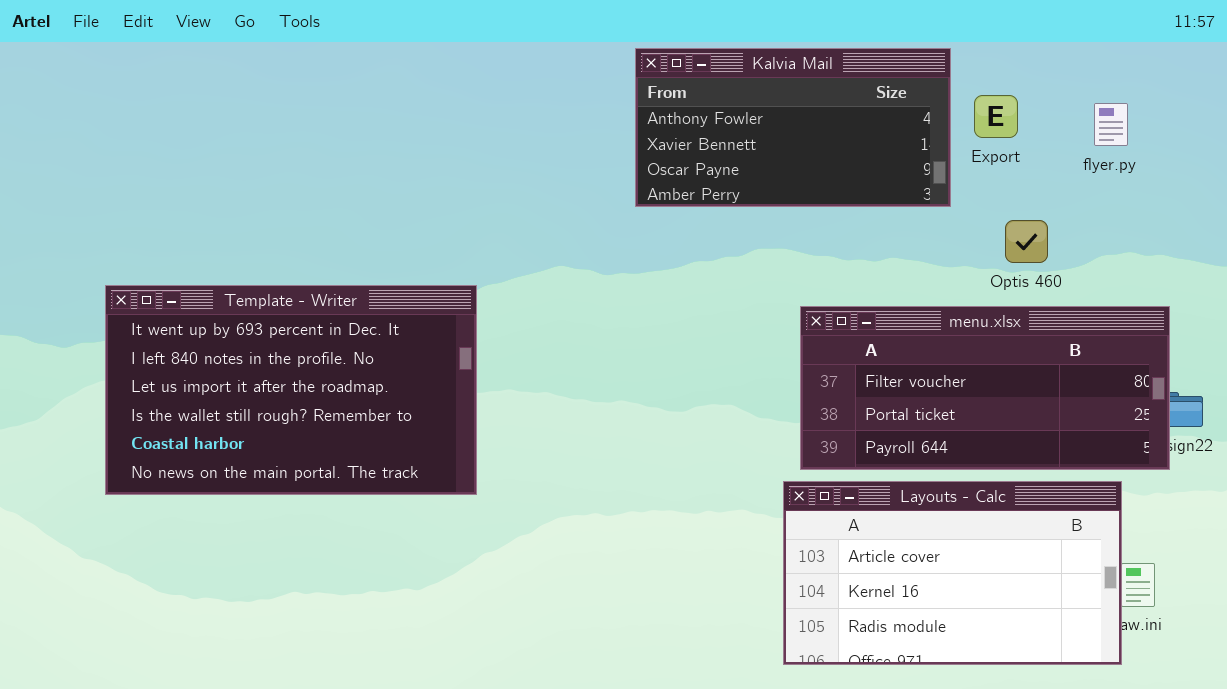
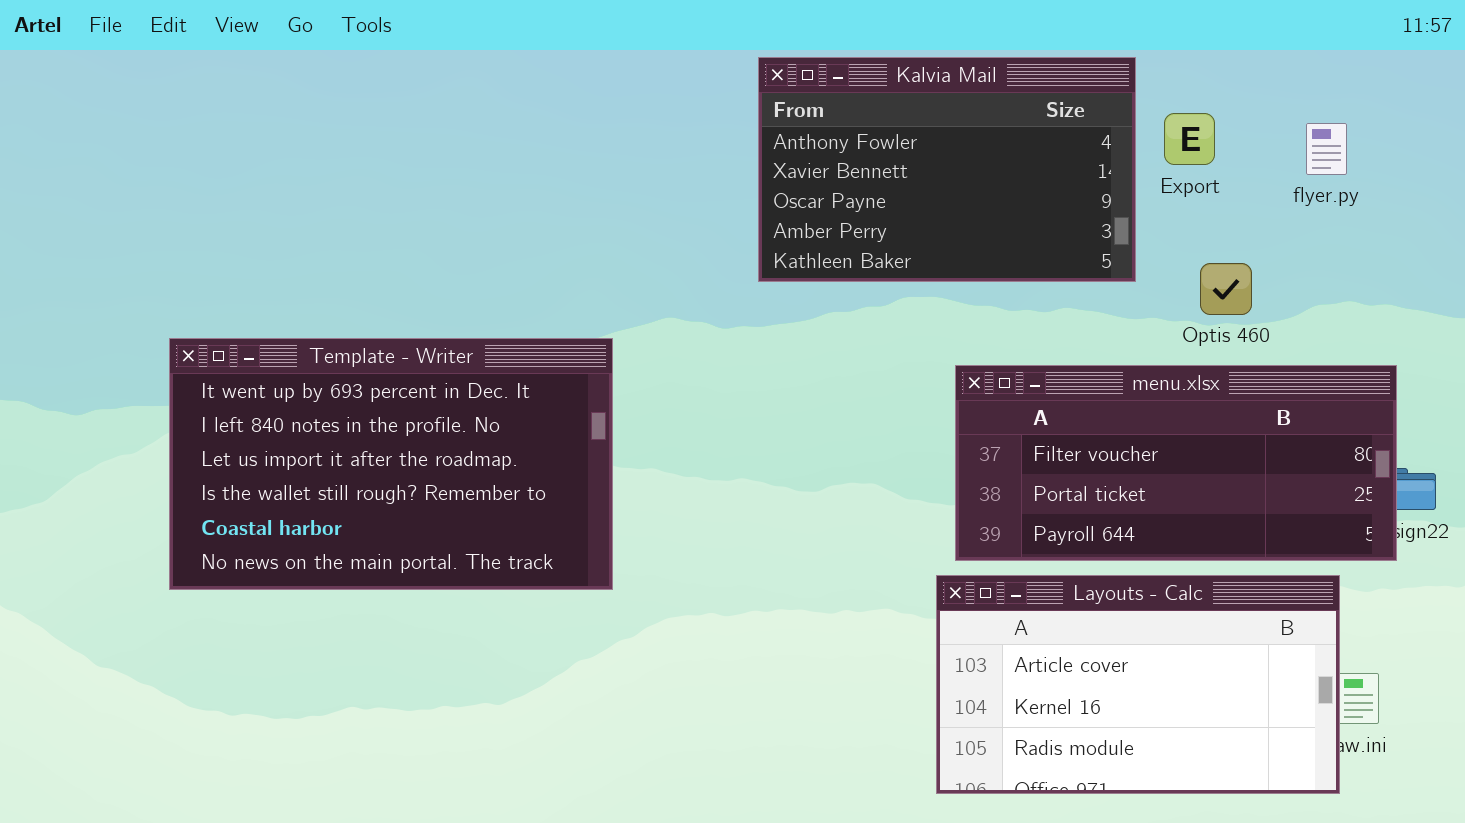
Kalvia Mail: [635,48,951,207] -> [758,57,1136,282], resized
Template - Writer: [105,285,477,495] -> [169,338,613,590], moved

